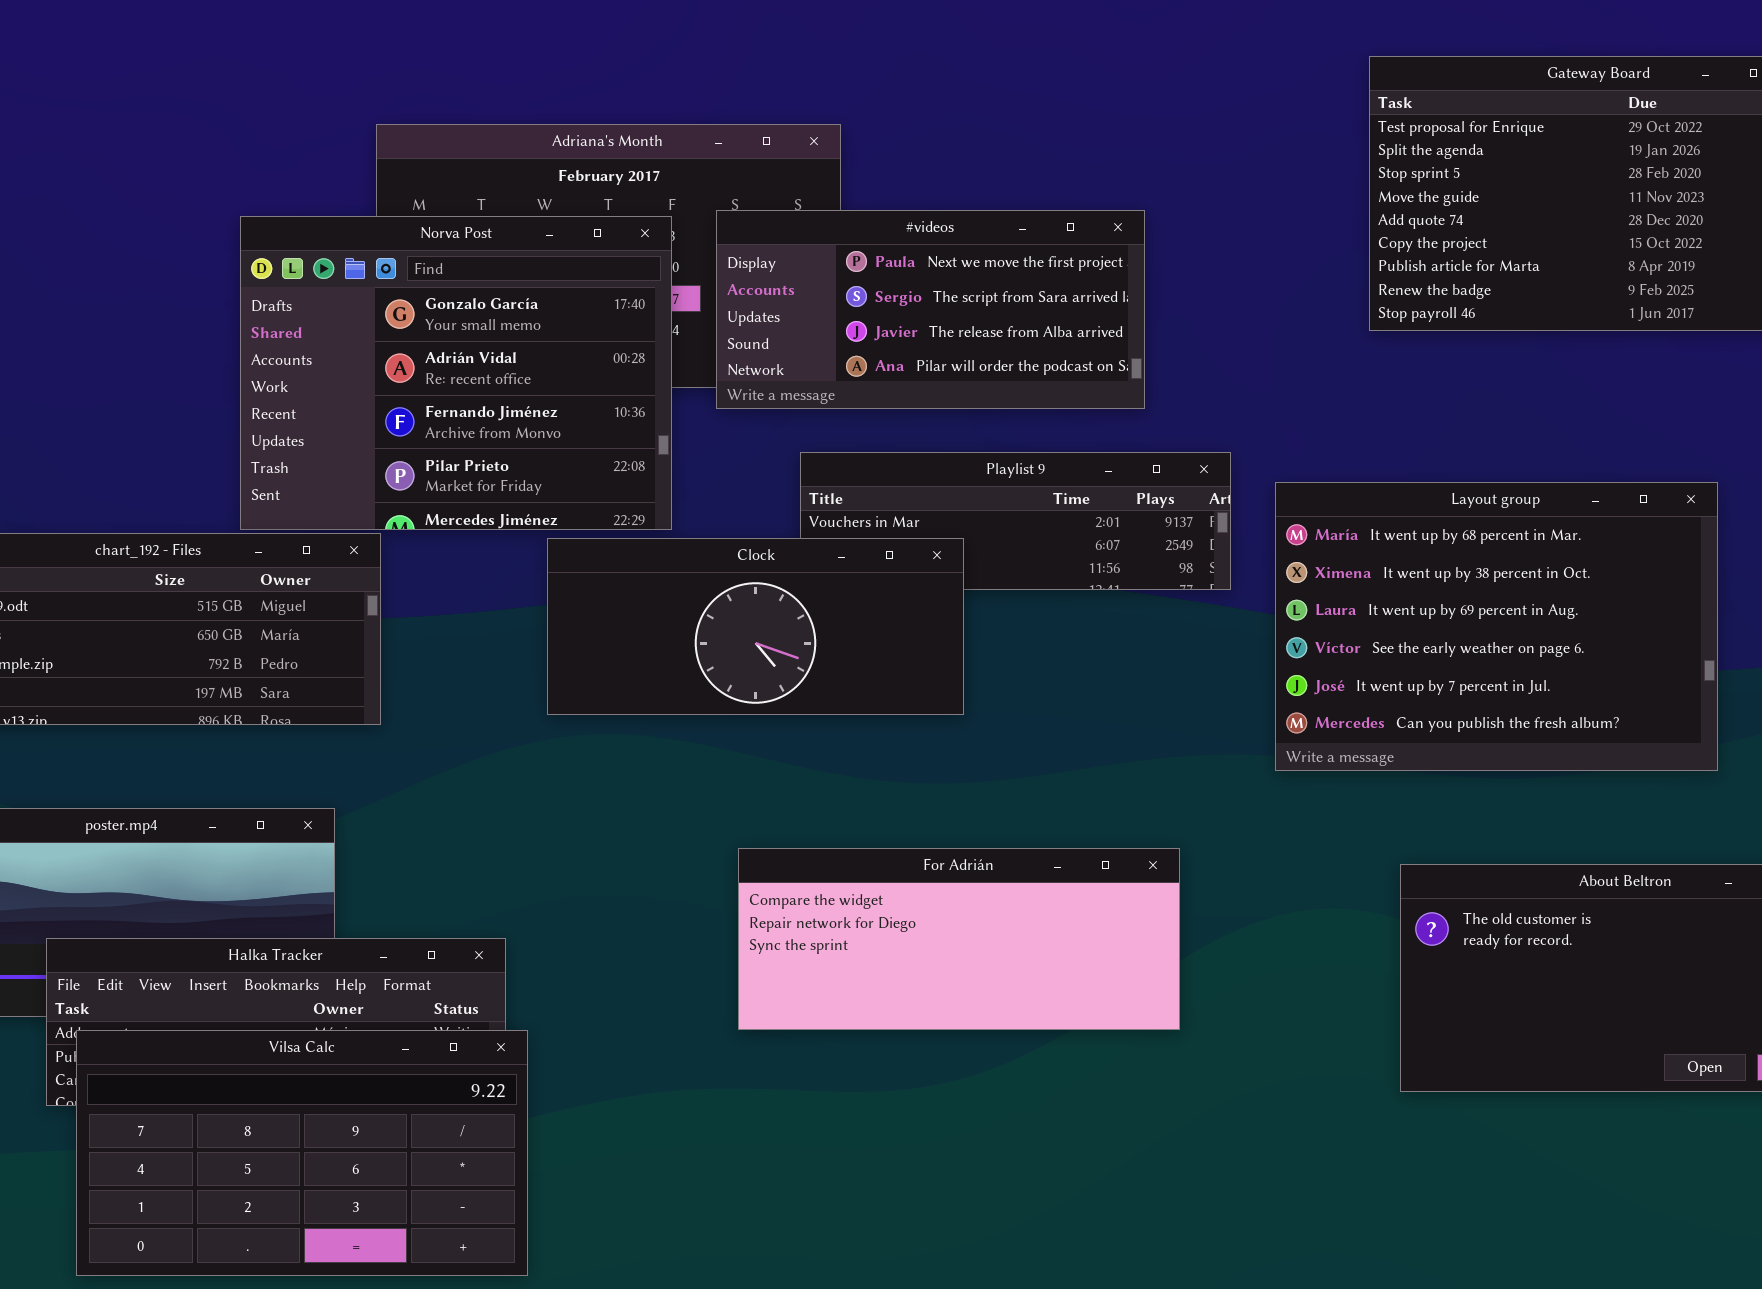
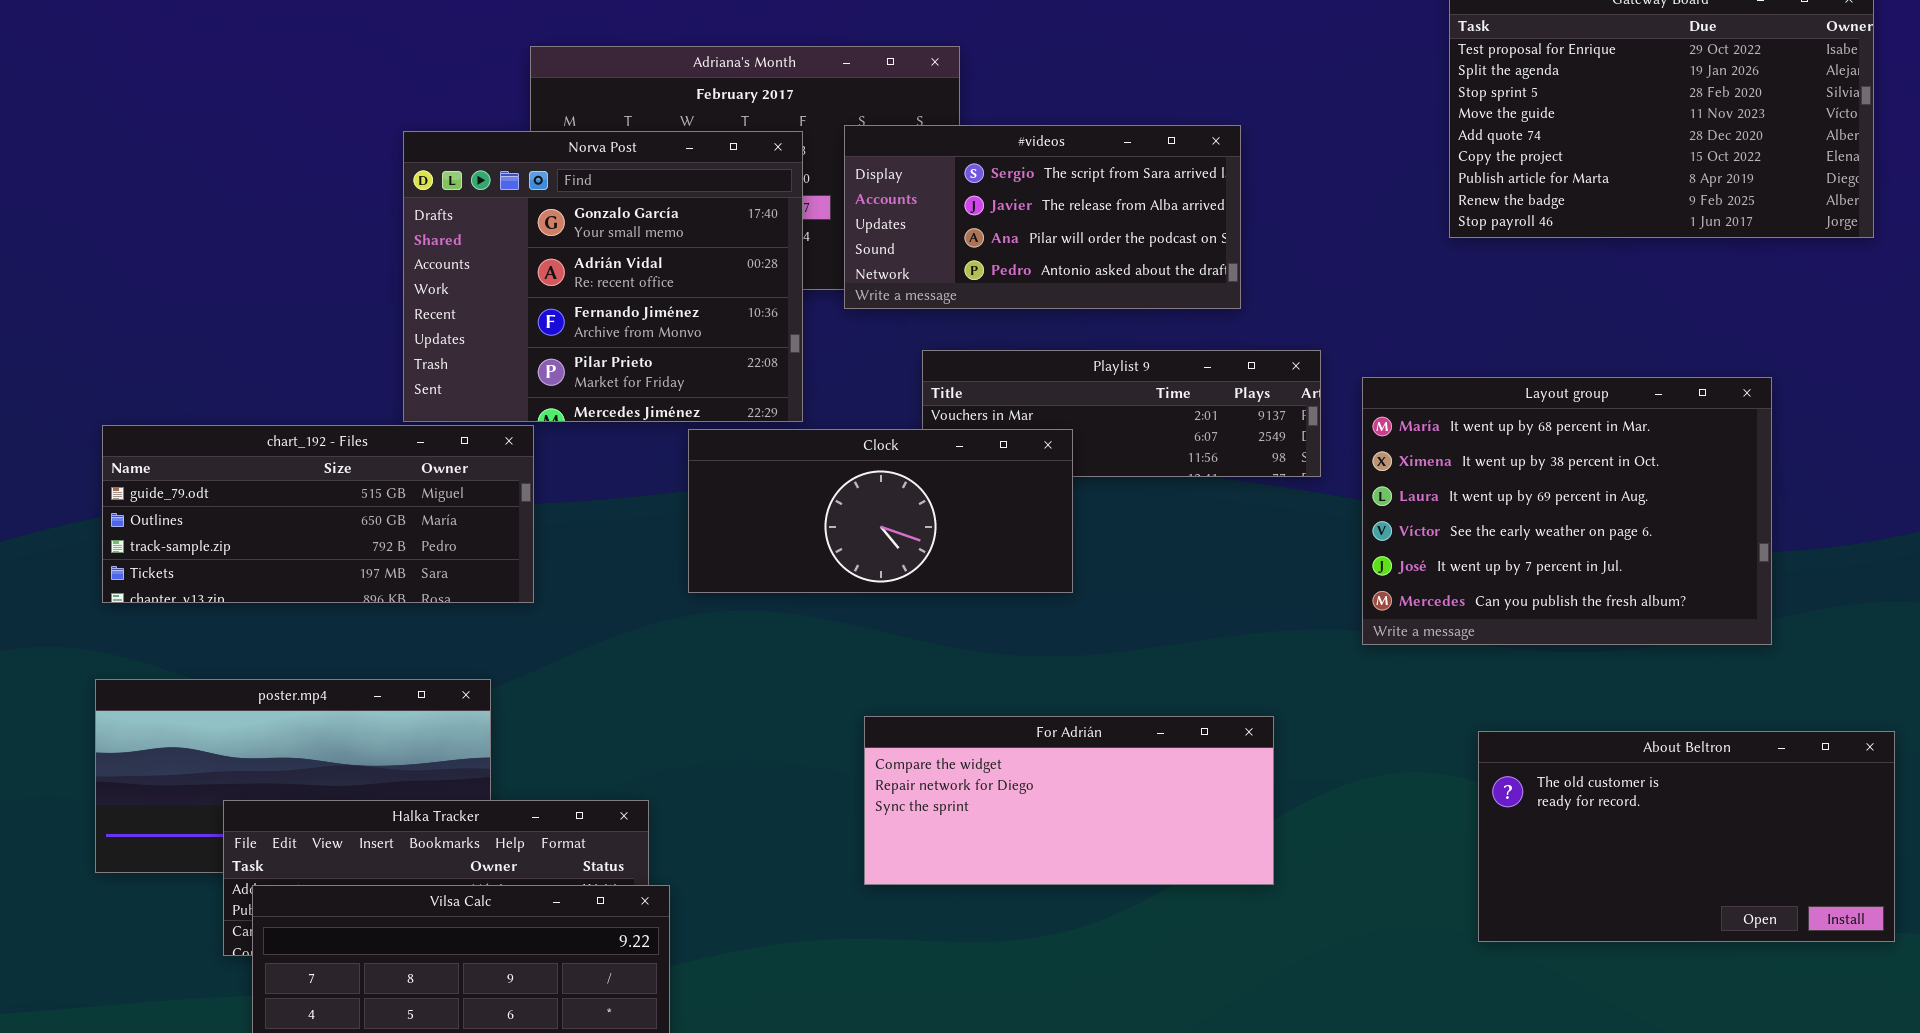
#videos: [716,210,1145,409] -> [844,125,1241,309], scrolled down 1 row

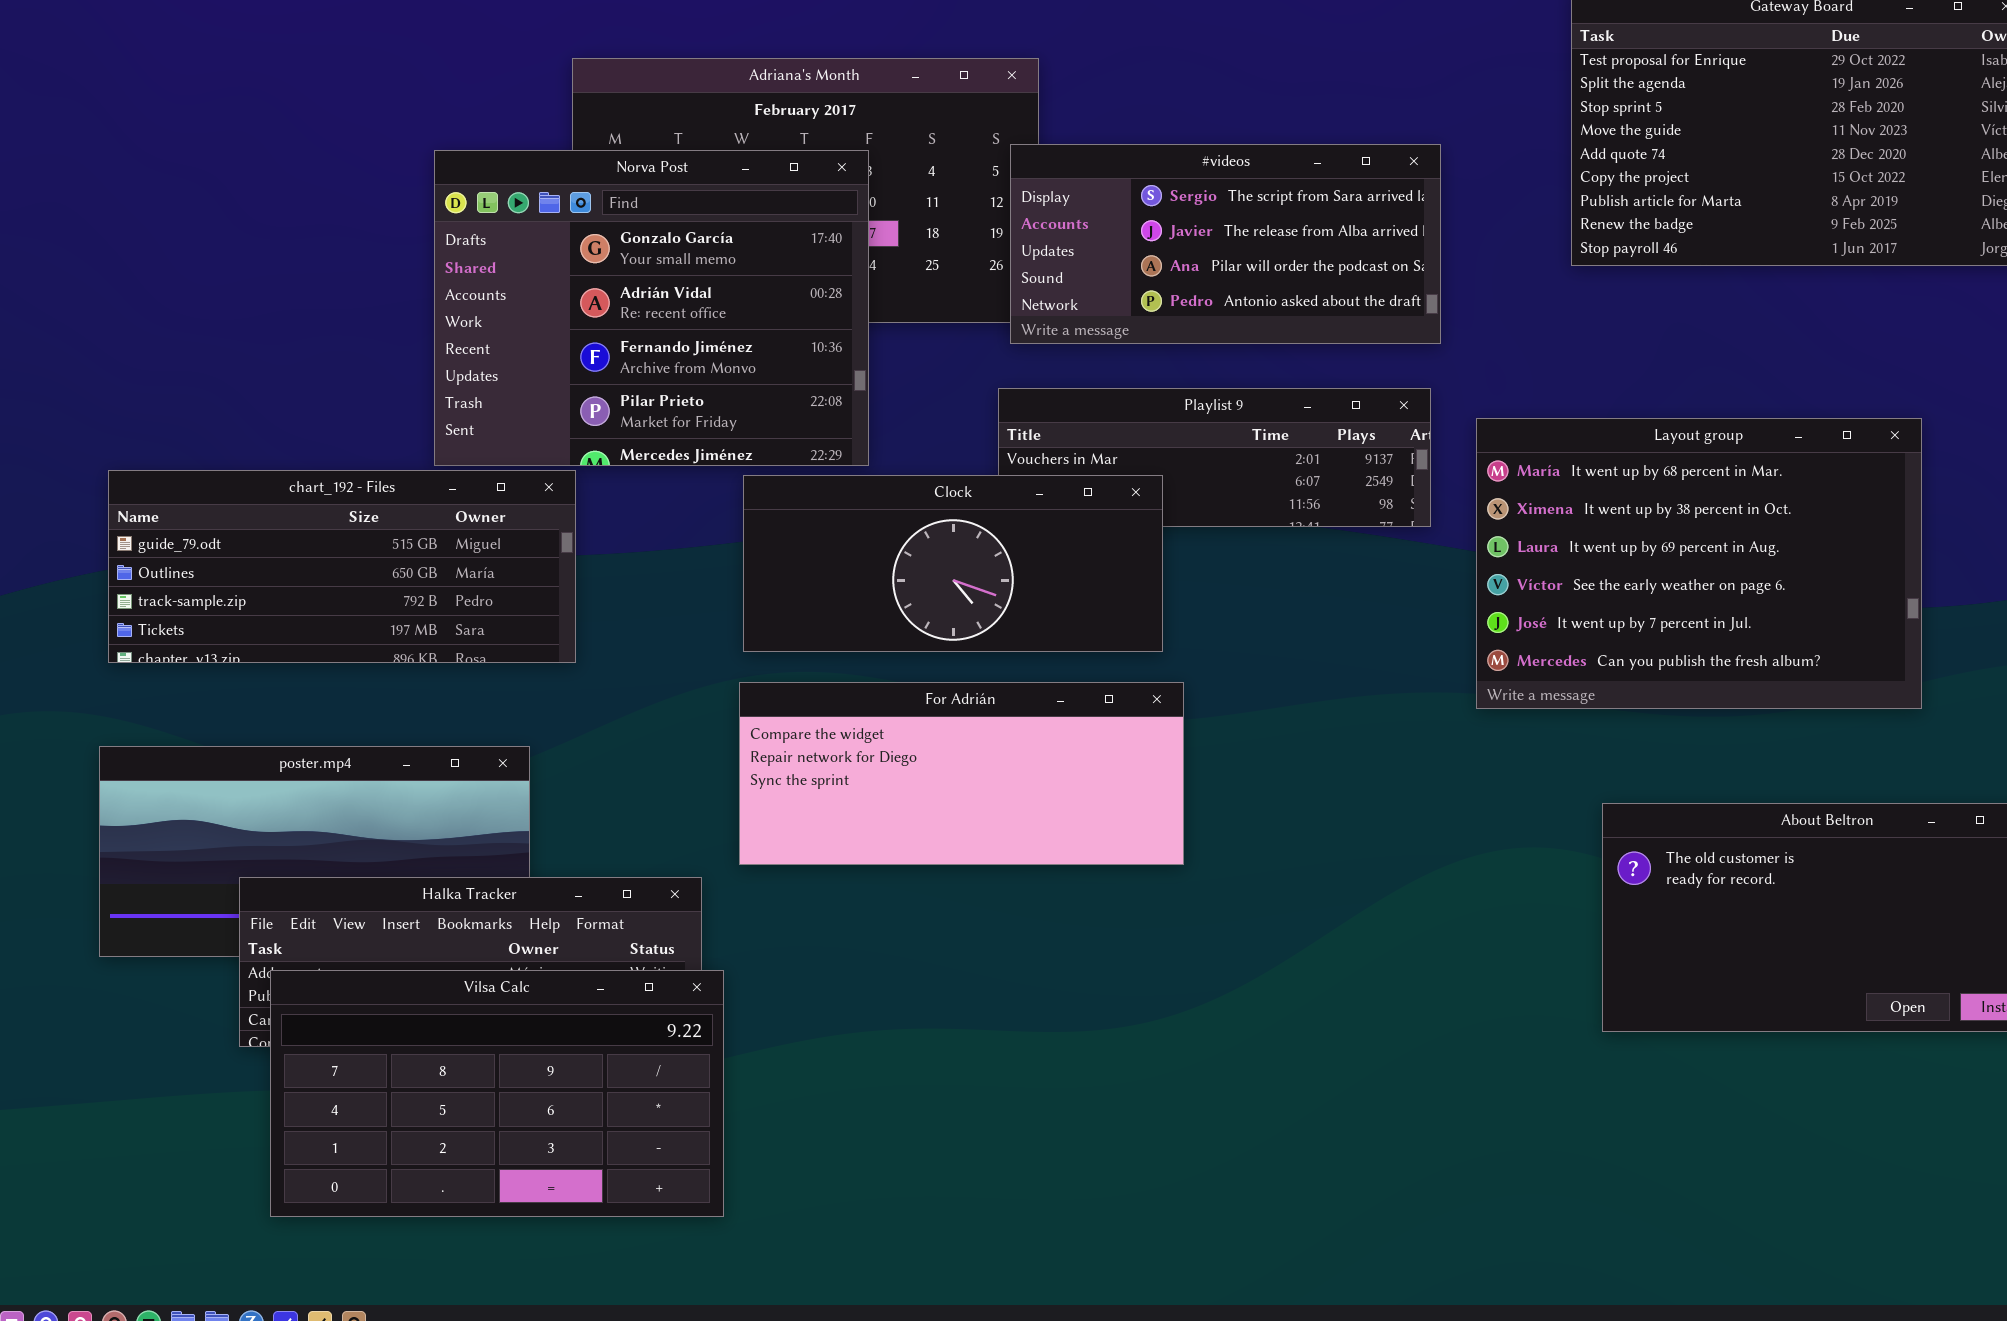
#videos: [844,125,1241,309] -> [1010,144,1441,344], moved
For Adrián: [864,716,1274,885] -> [739,682,1184,865], moved

